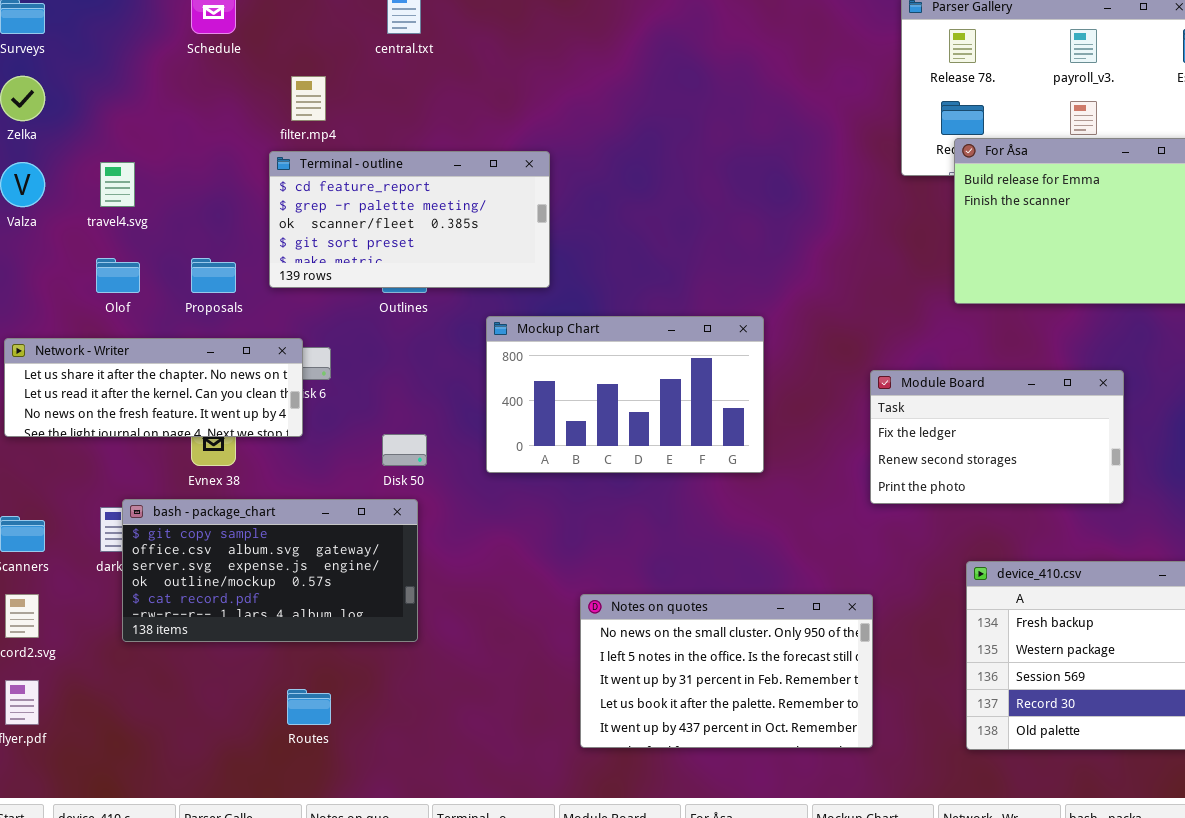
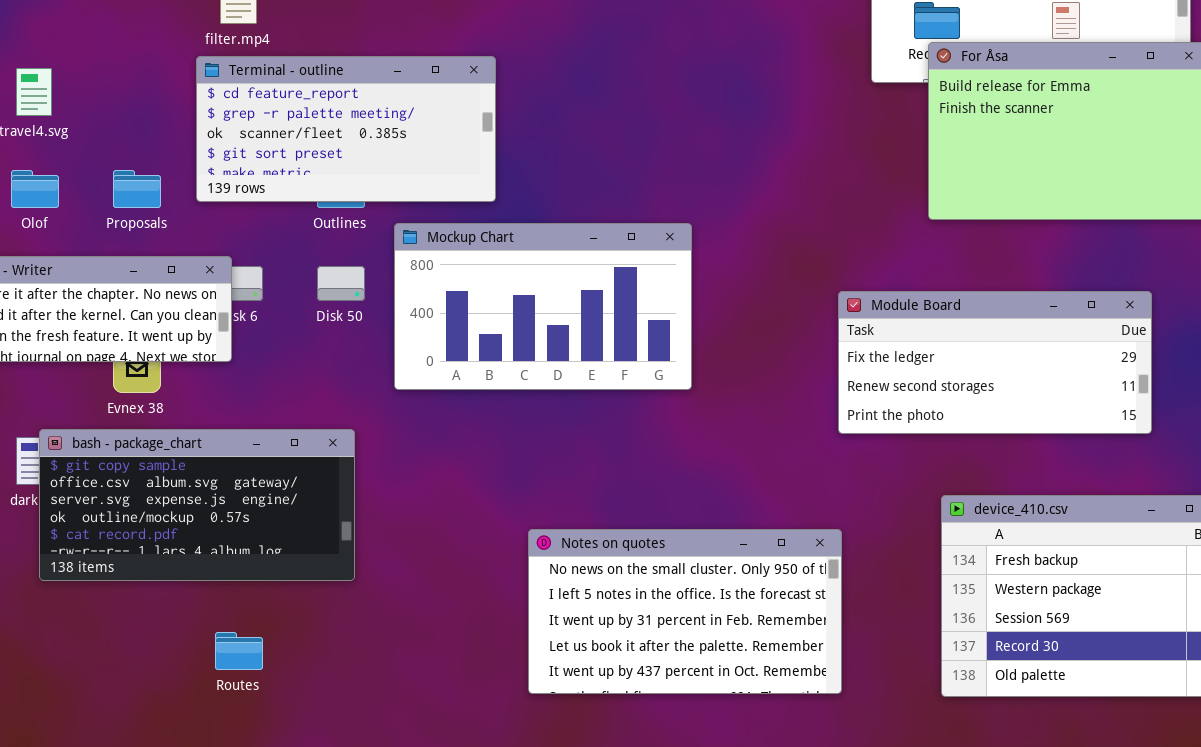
Mockup Chart: [486,316,764,473] -> [394,223,692,390], moved
Module Board: [870,370,1124,504] -> [838,291,1152,434], resized
Disk 50: [382,434,427,466] -> [317,266,365,301], moved

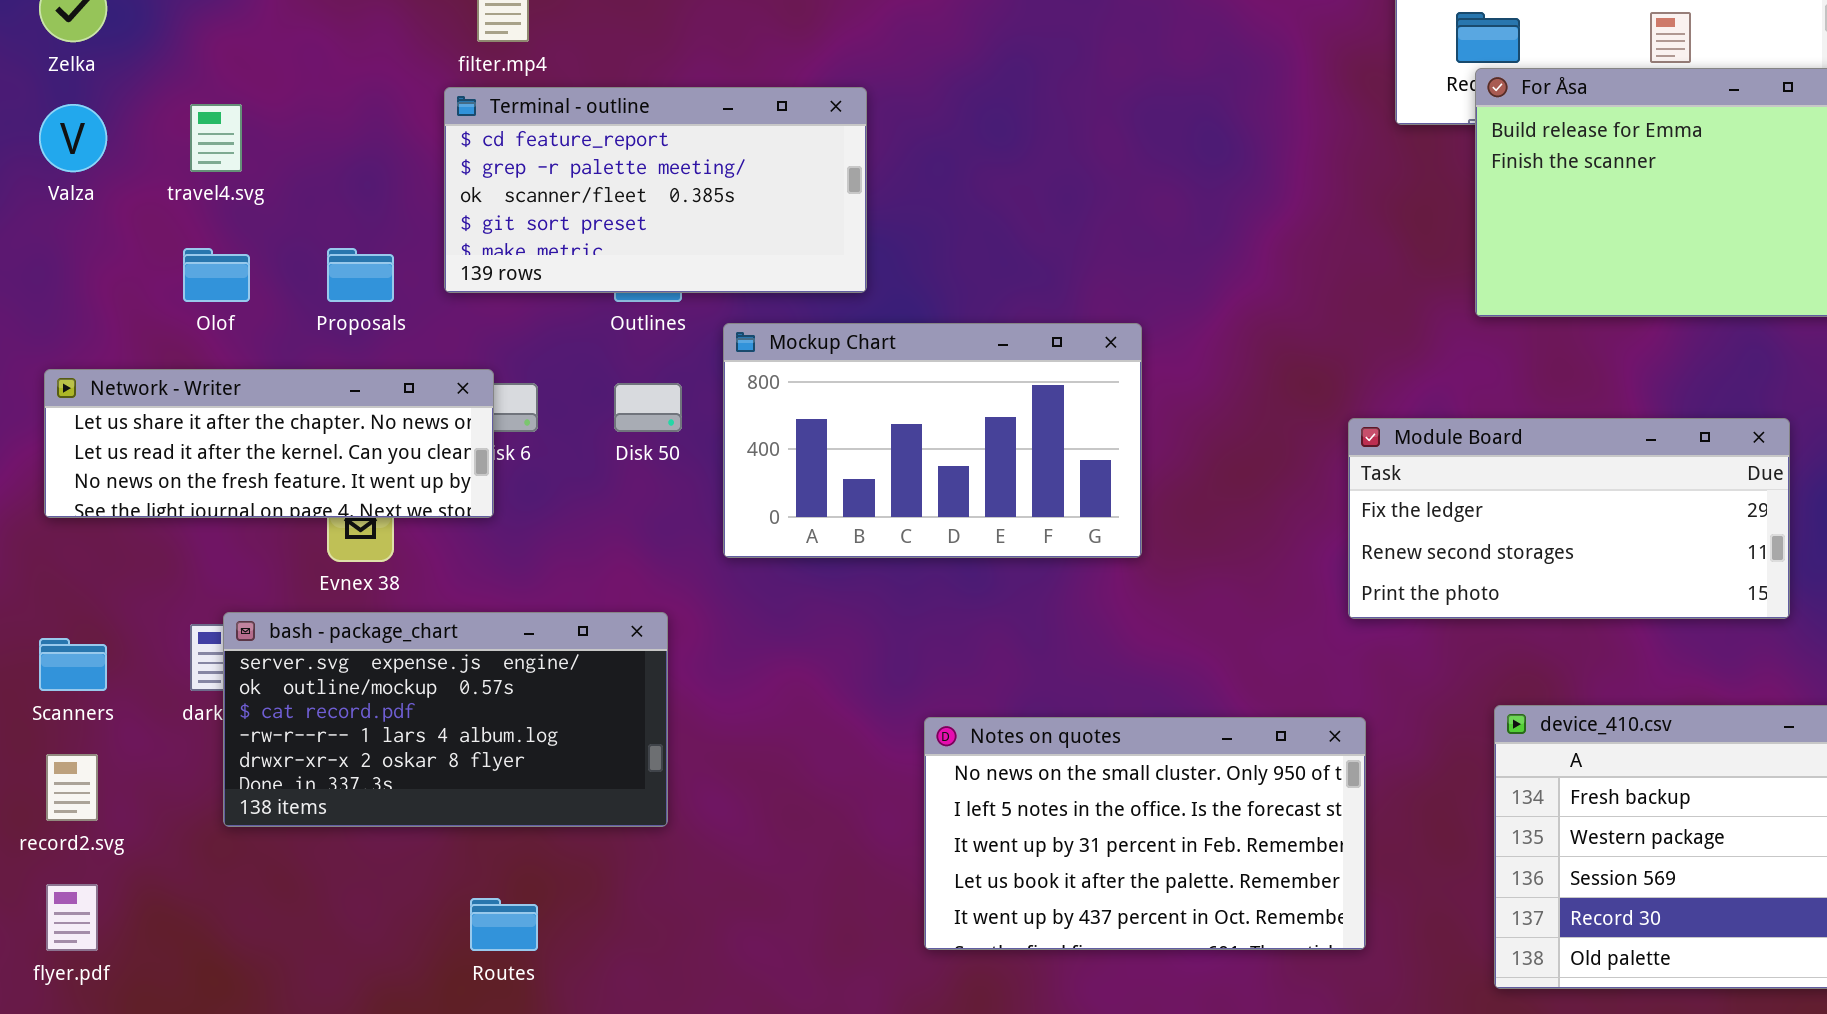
bash - package_chart: [39,429,355,581] -> [223,612,668,827], scrolled down 2 rows
Notes on quotes: [528,529,842,694] -> [924,717,1366,950], moved

